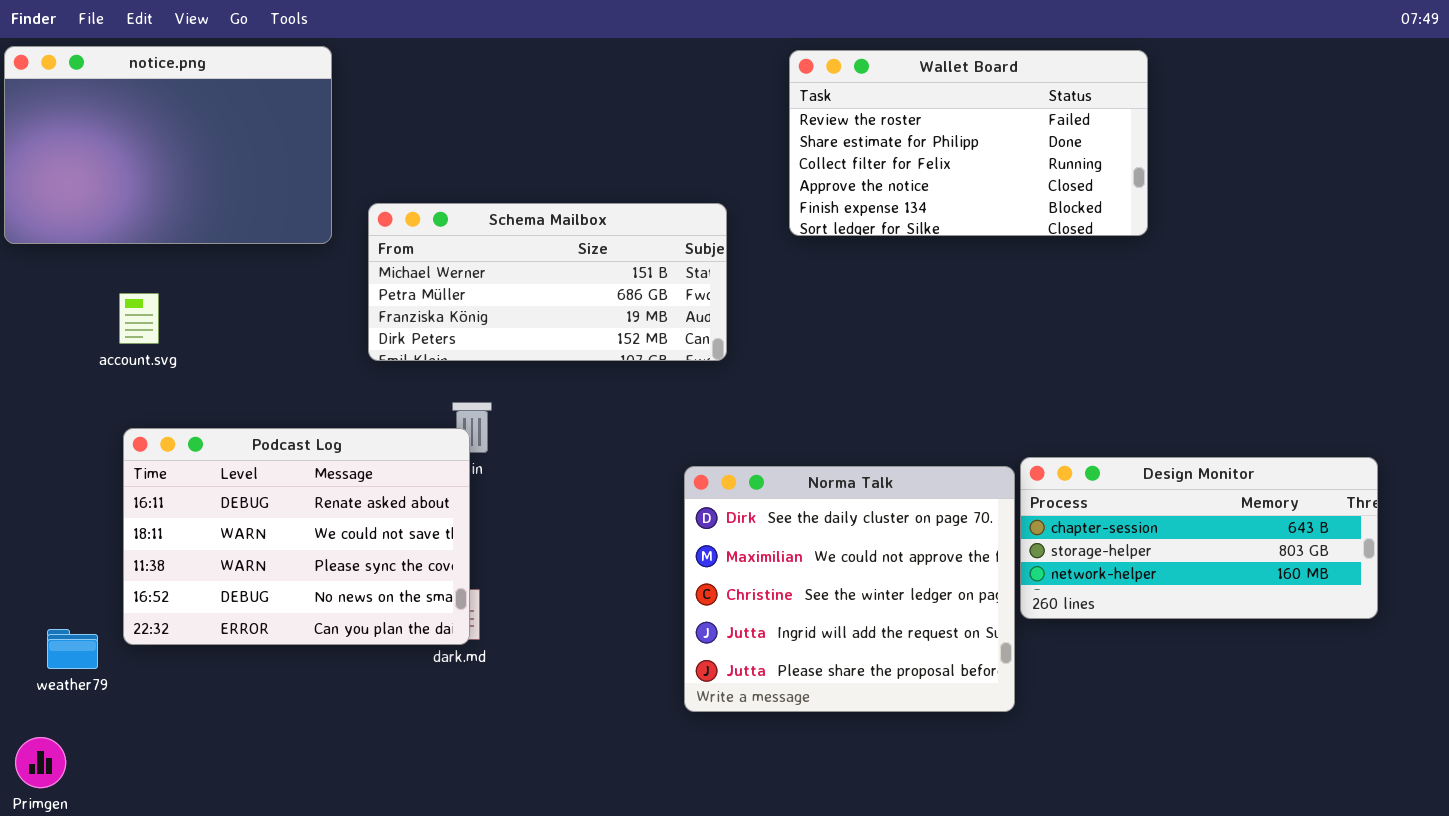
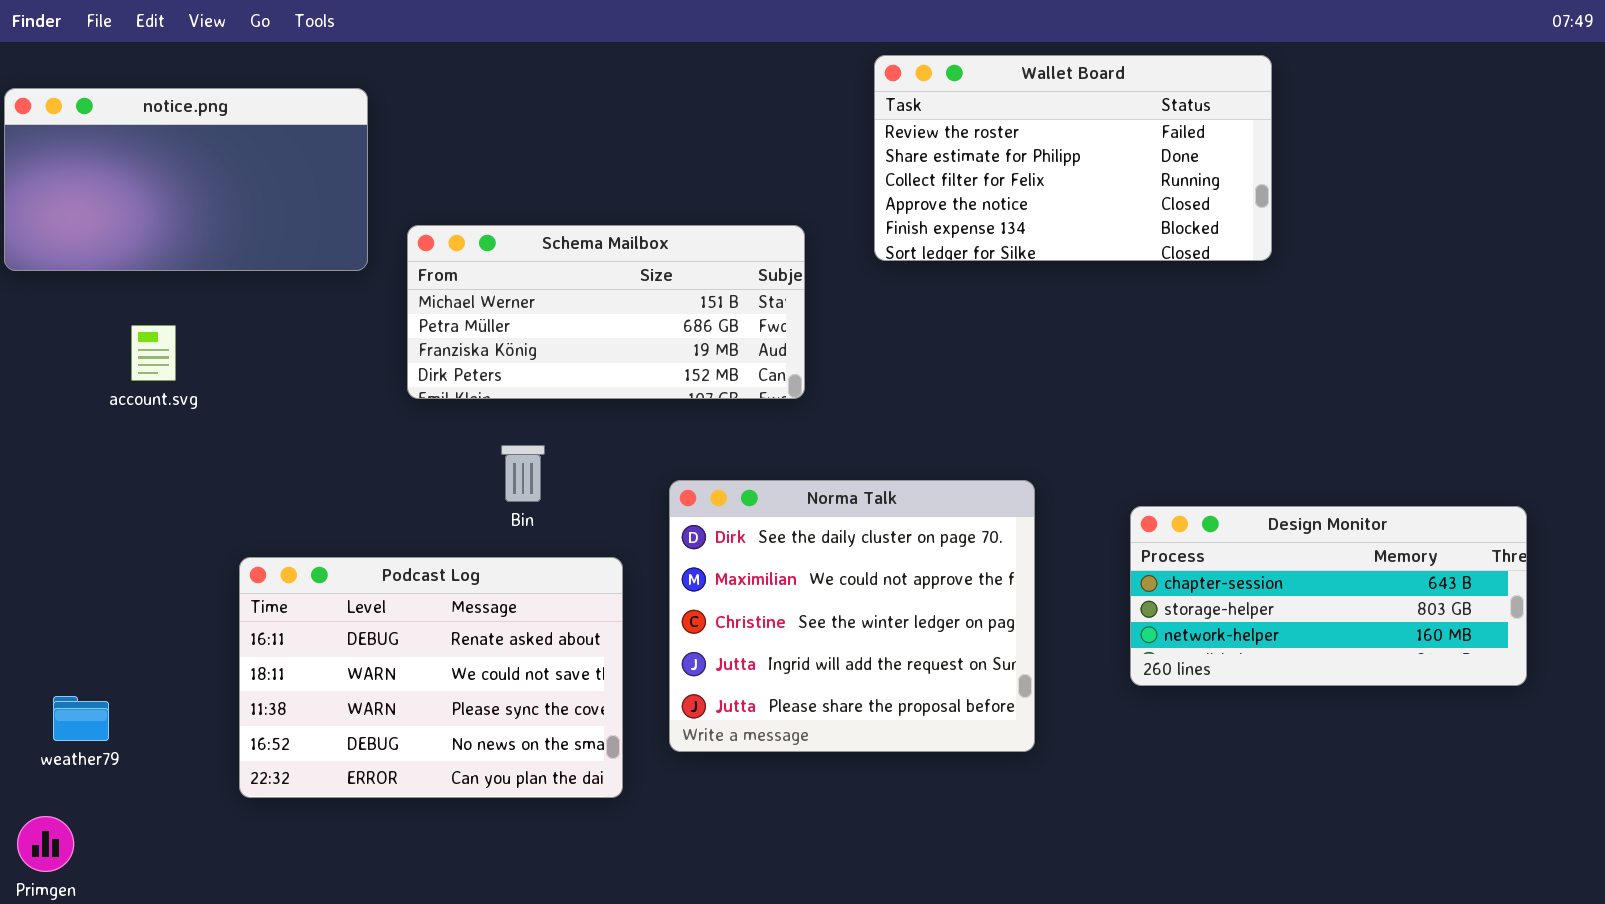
notice.png: [4,46,332,244] -> [4,88,368,271], resized
Podcast Log: [123,428,470,645] -> [239,557,623,798], moved
Norma Talk: [684,466,1015,712] -> [669,480,1035,752], moved

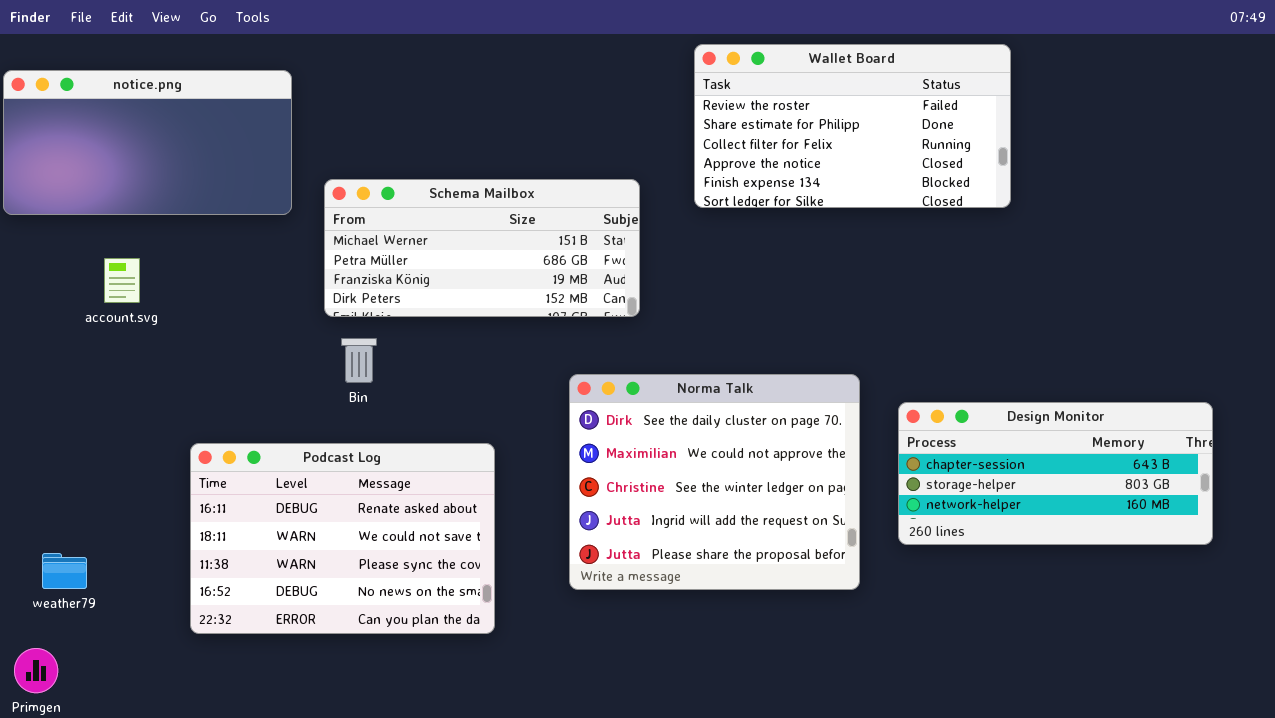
Bin: [501,445,545,502] -> [341,338,377,383], moved
Norma Talk: [669,480,1035,752] -> [569,374,860,590], moved

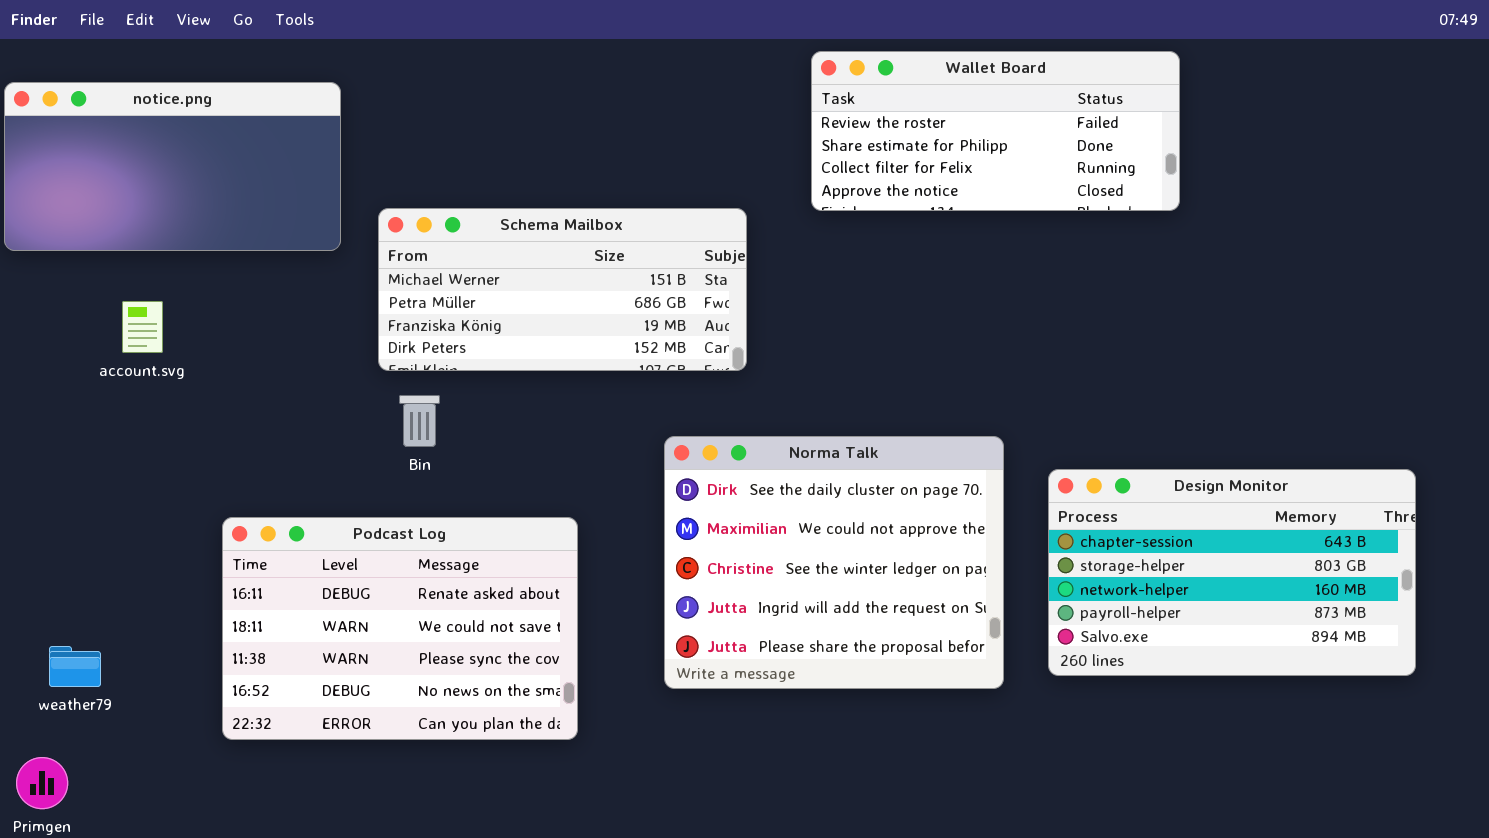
Wallet Board: [694,44,1011,208] -> [811,51,1180,211], resized
Design Monitor: [898,402,1213,545] -> [1048,469,1416,676], resized

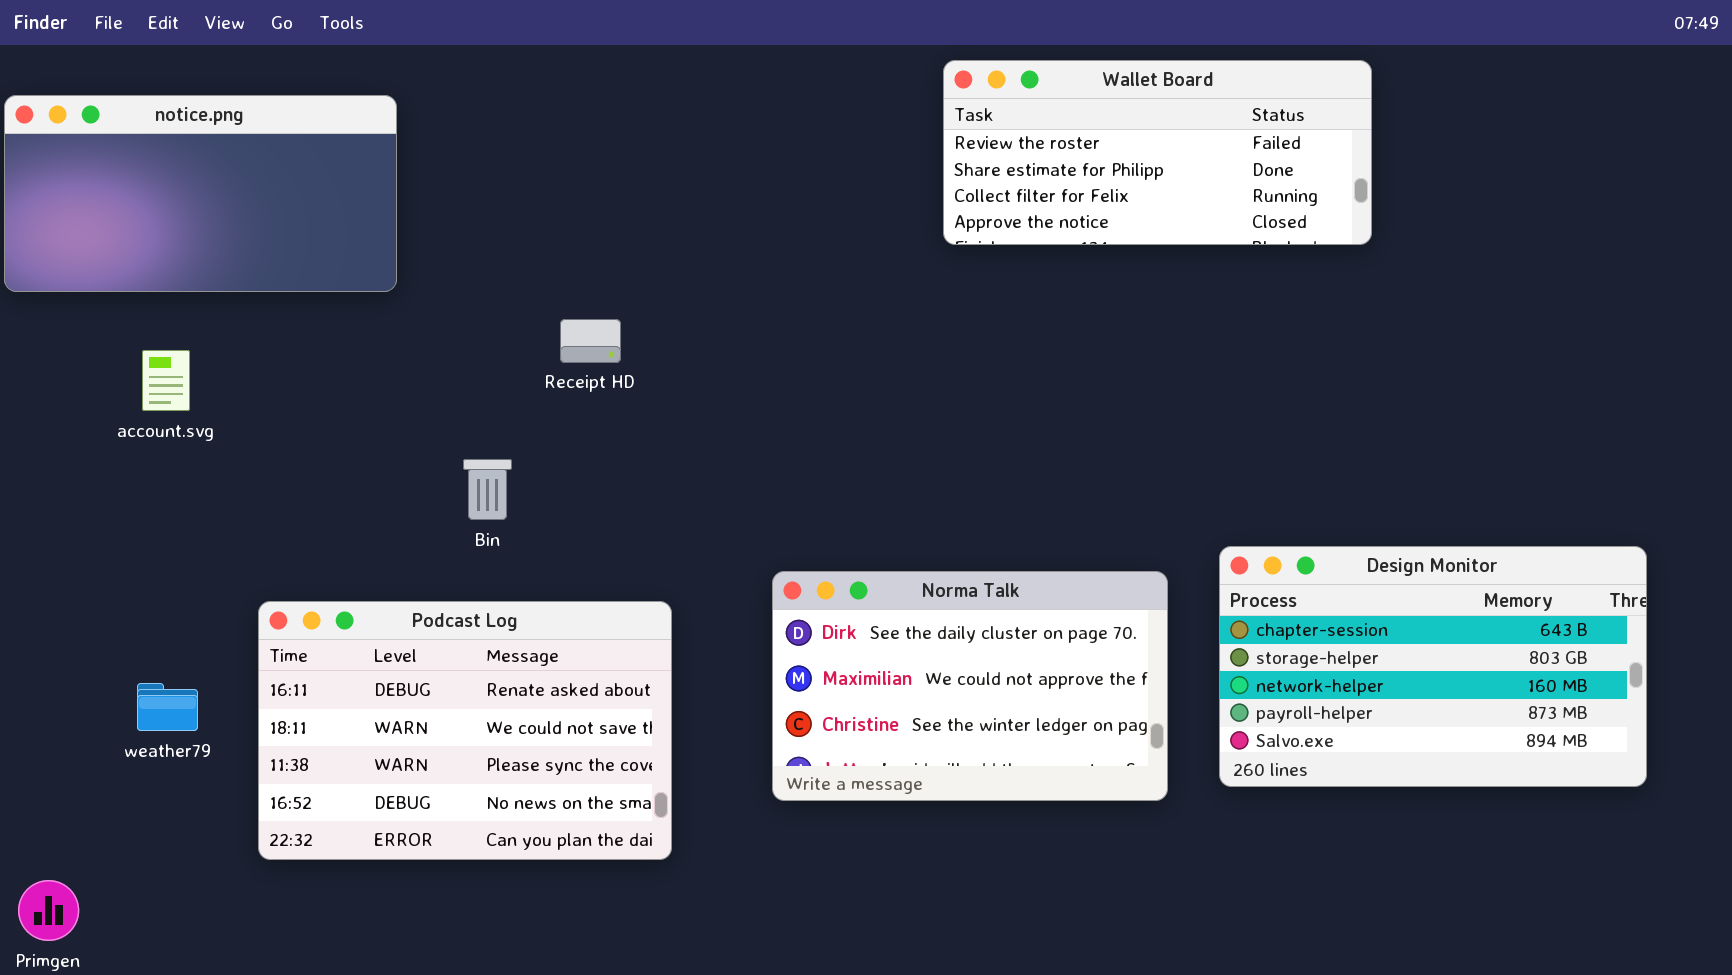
Schema Mailbox: [378,208,747,371] -> none, closed
Norma Talk: [664,436,1004,689] -> [772,571,1168,801], resized
weather79: [49,646,101,687] -> [137,683,198,731], moved

